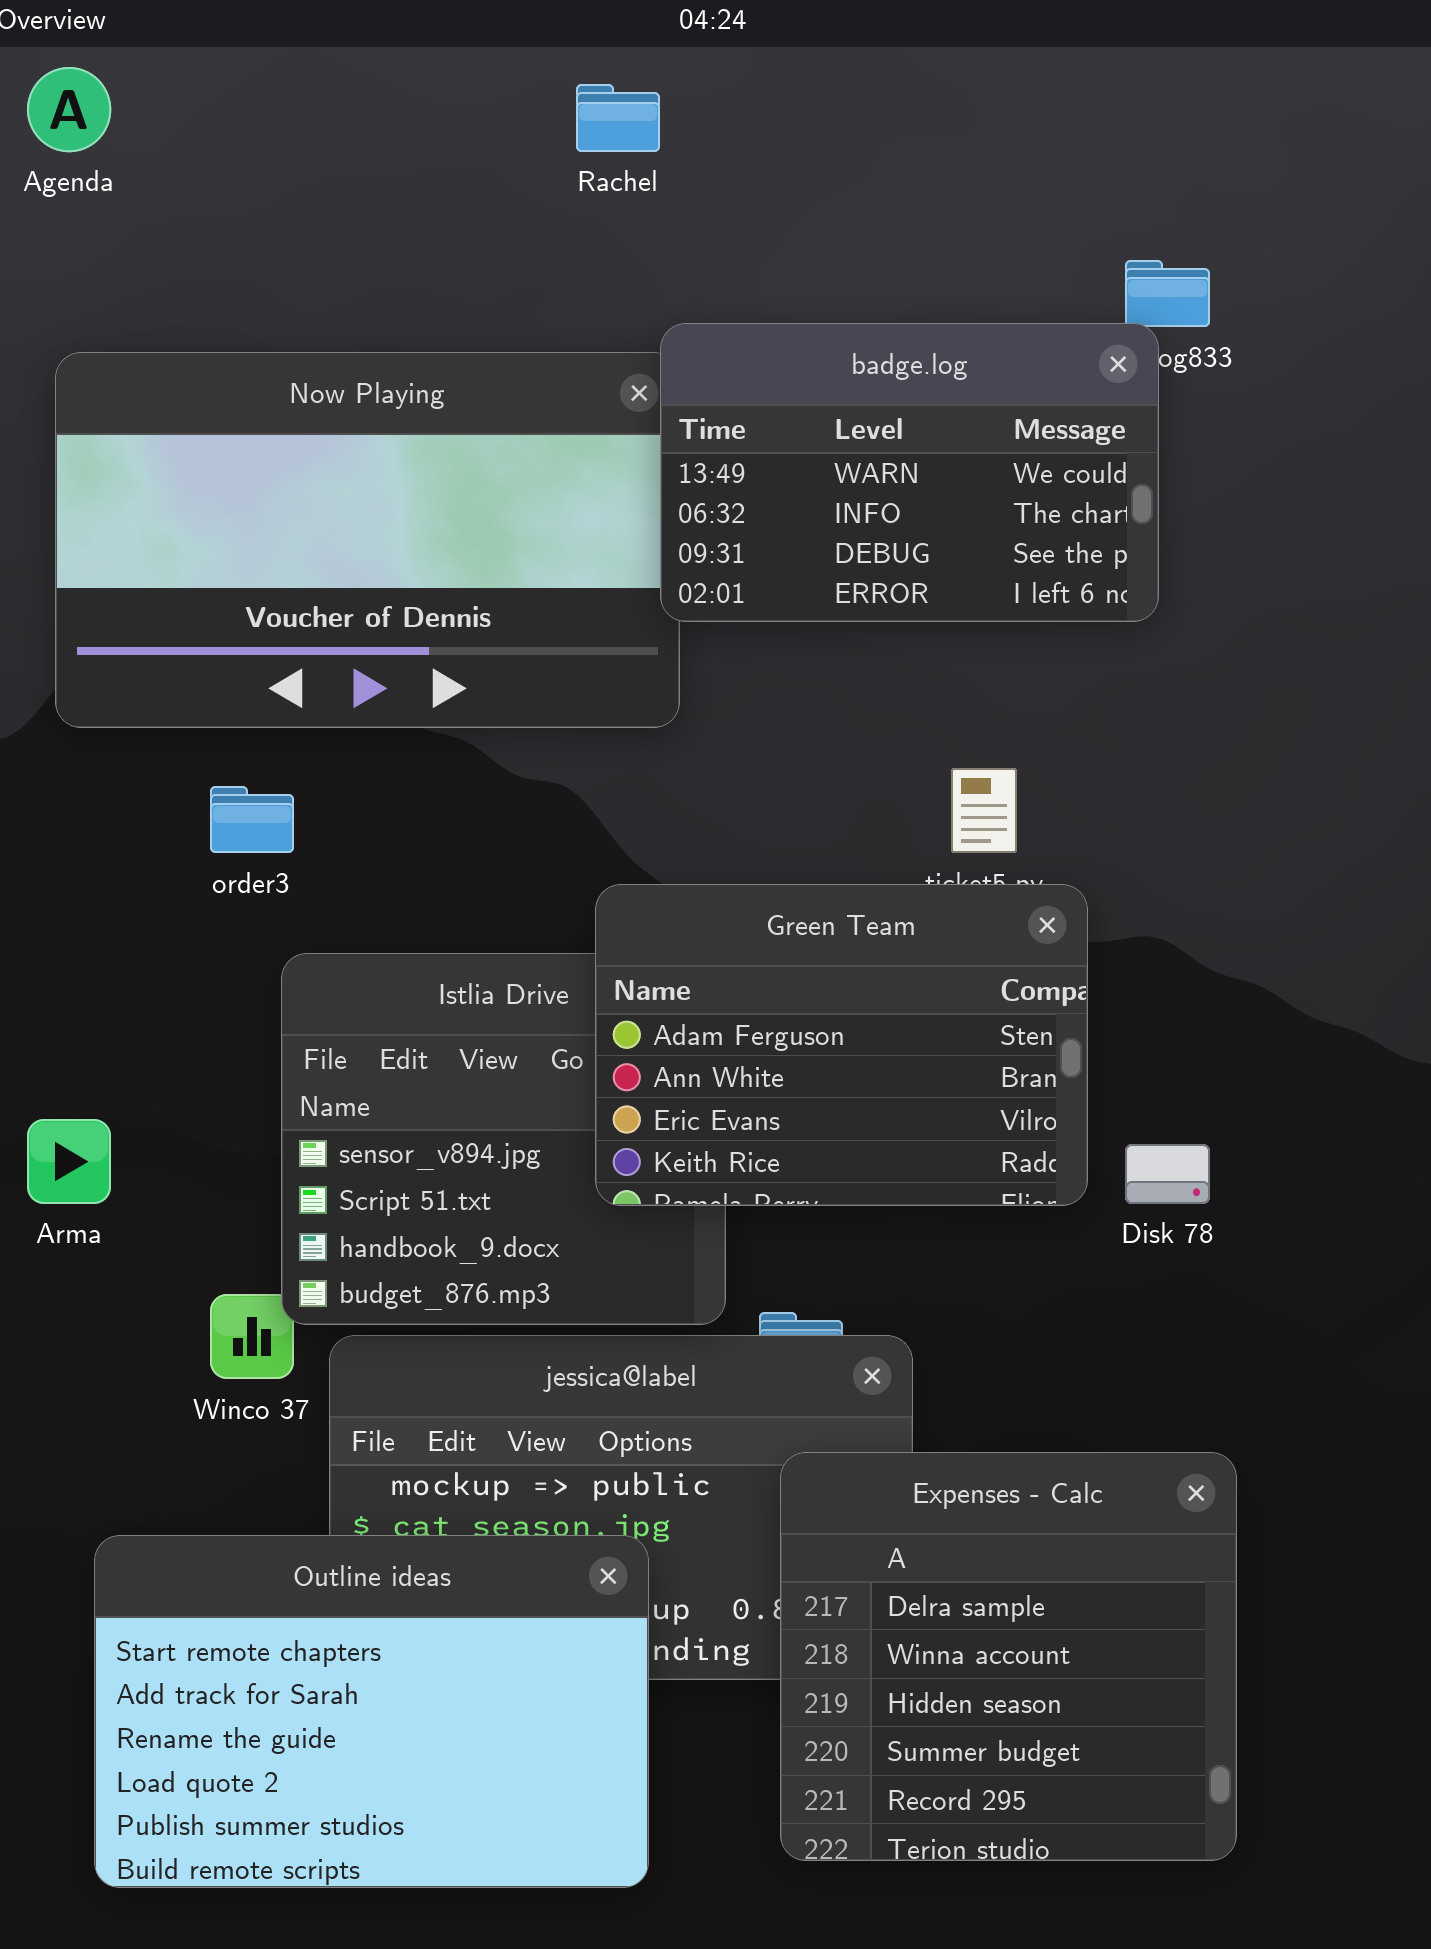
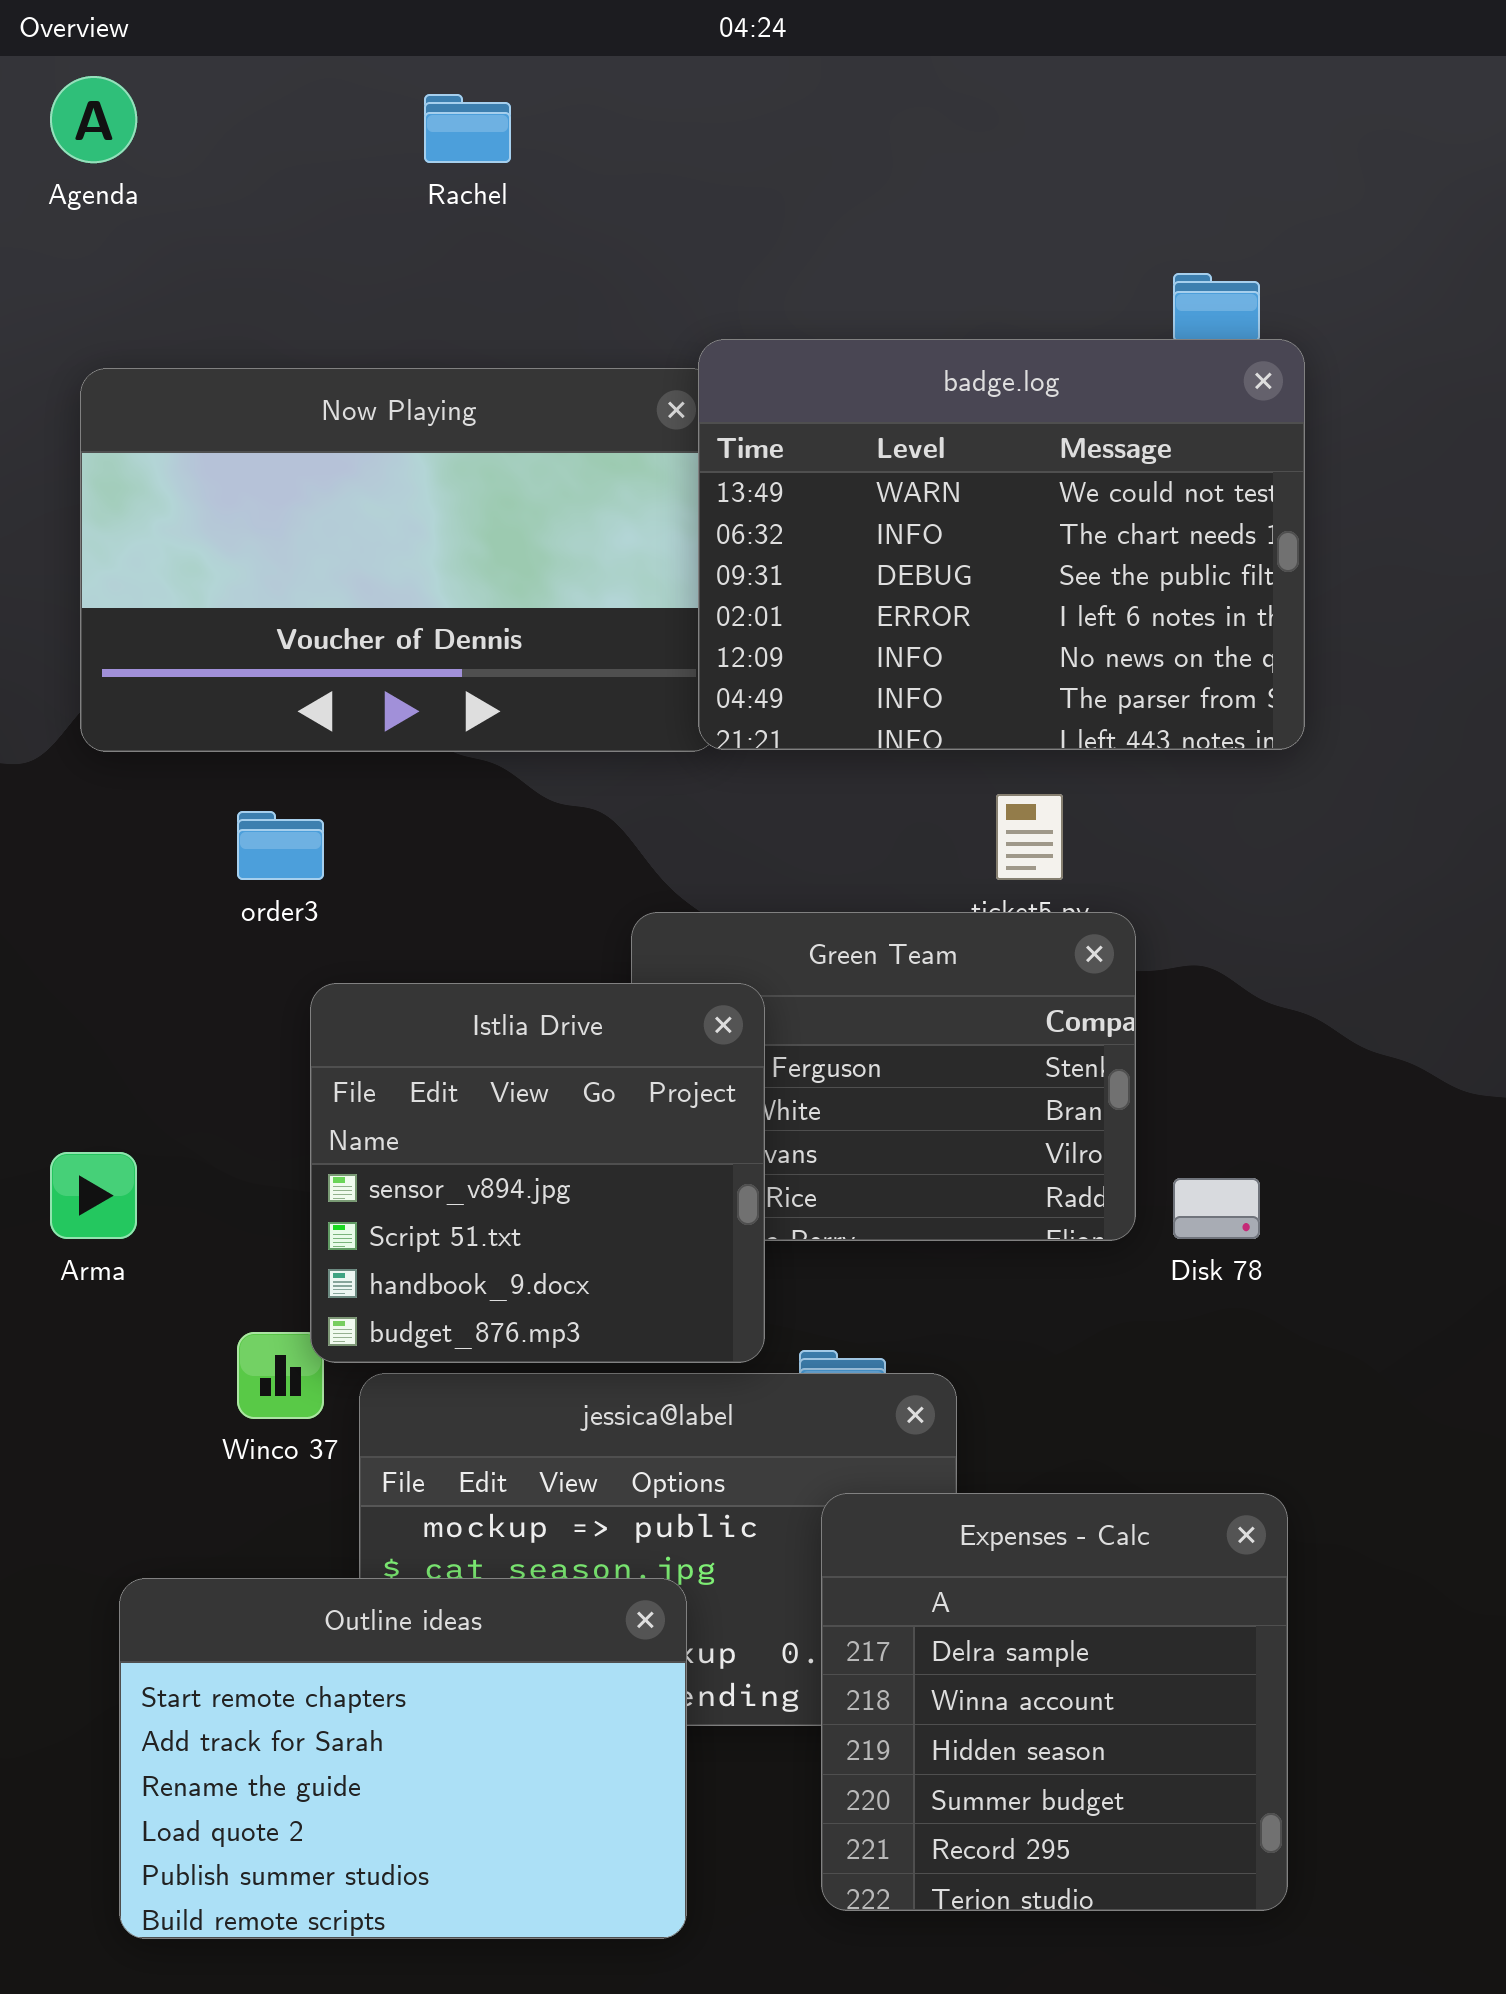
Rachel: [576,84,660,152] -> [424,94,511,163], moved
badge.log: [660,323,1159,622] -> [698,339,1305,750], resized
Istlia Drive: [281,953,726,1325] -> [310,983,765,1363], raised

